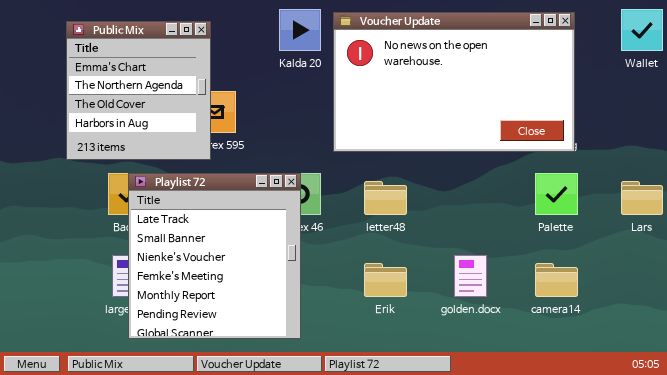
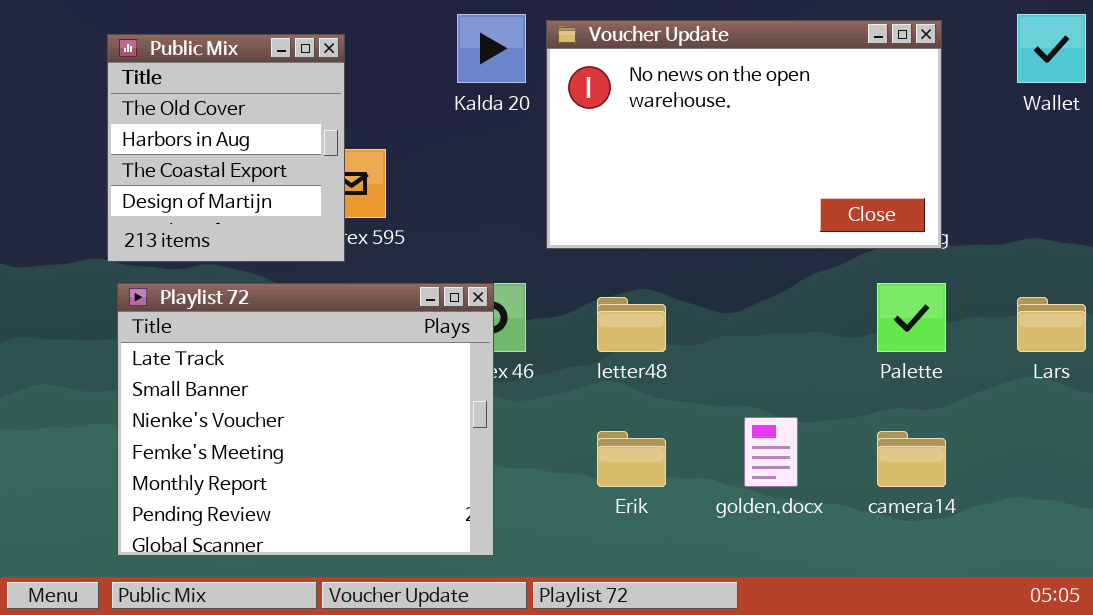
Public Mix: [66,21,211,160] -> [107,34,345,262], scrolled down 2 rows
Playlist 72: [128,173,301,339] -> [117,283,494,556], resized

